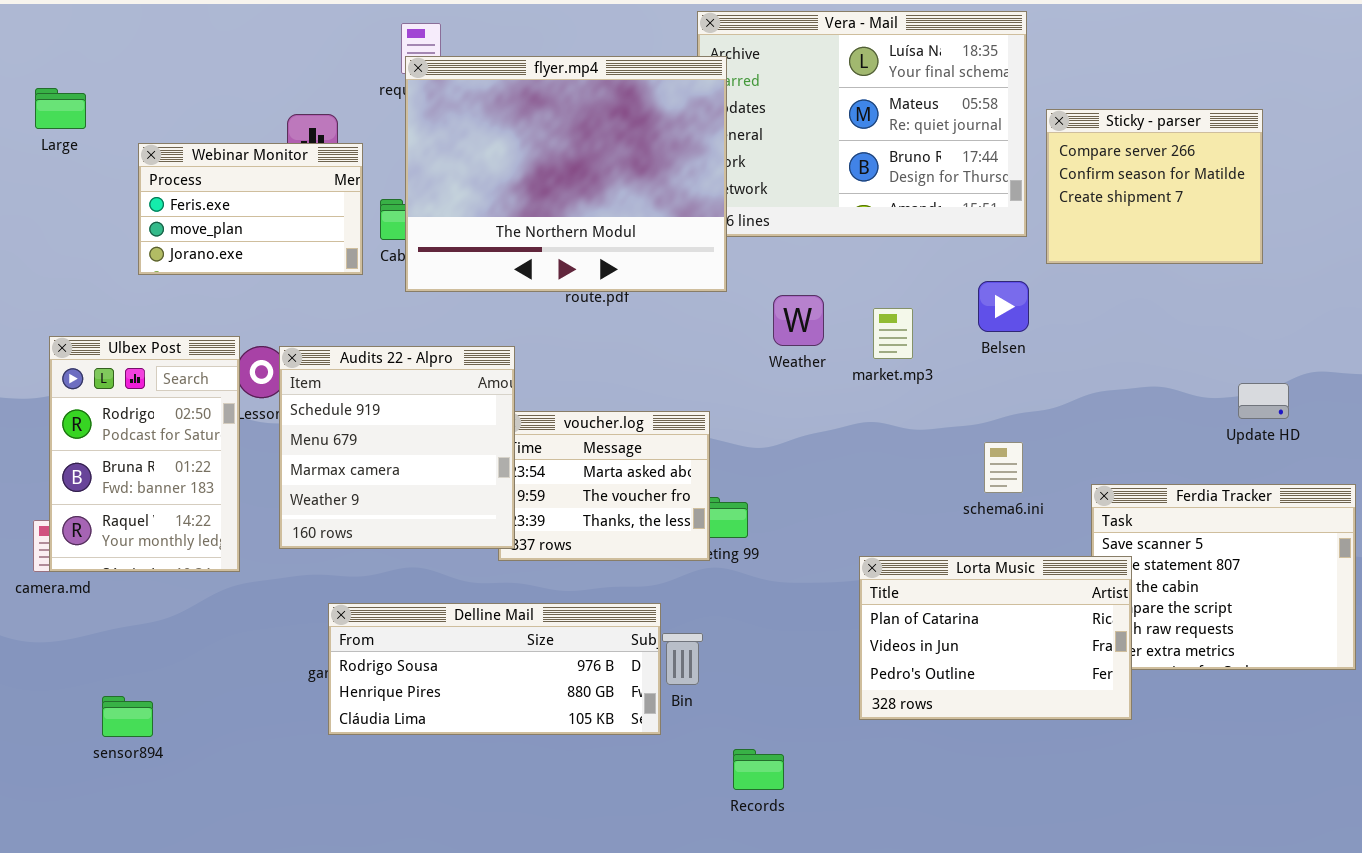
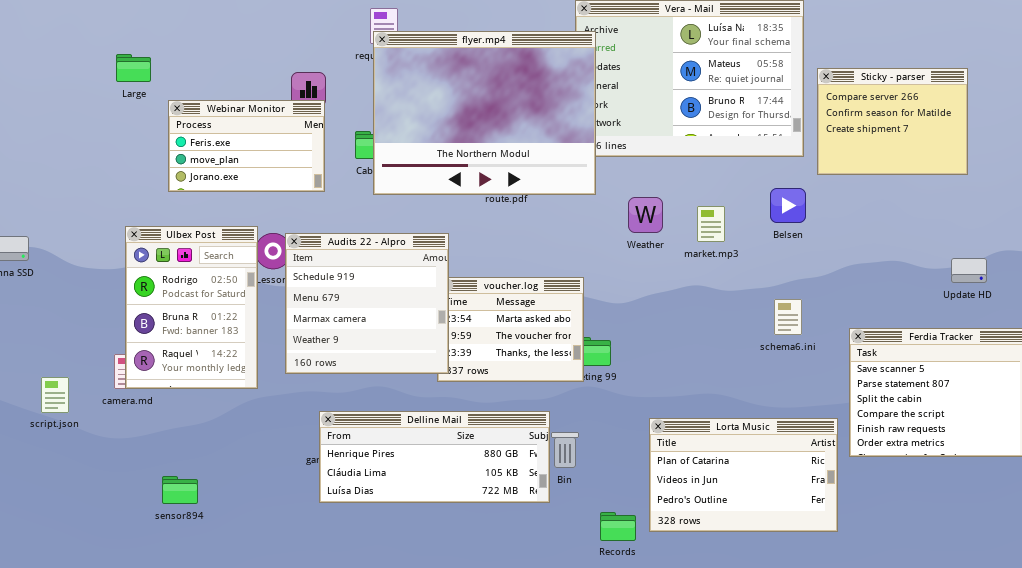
Webinar Monitor: [138,143,363,275] -> [168,100,325,192], moved
Lorta Music: [859,556,1132,720] -> [649,418,838,532], moved
Delline Mail: [328,603,661,735] -> [319,411,550,503], scrolled down 1 row

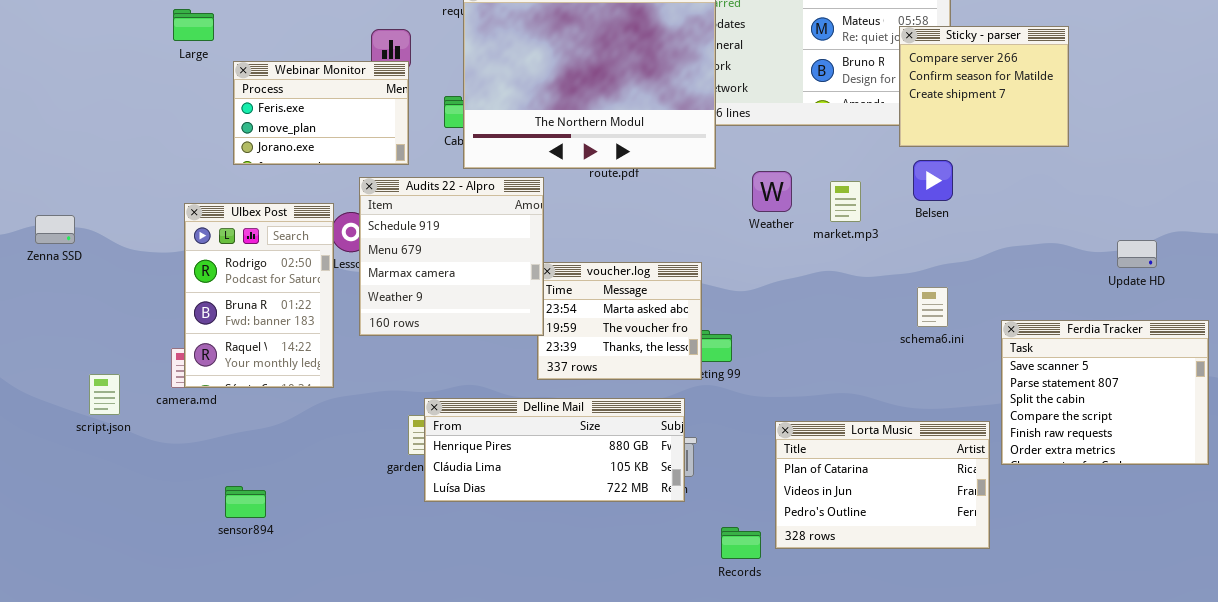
Sticky - parser: [817,68,968,175] -> [899,26,1069,147], moved
Audits 22 - Alpro: [285,233,449,374] -> [359,177,544,336], moved
Delline Mail: [319,411,550,503] -> [424,398,685,502], moved

